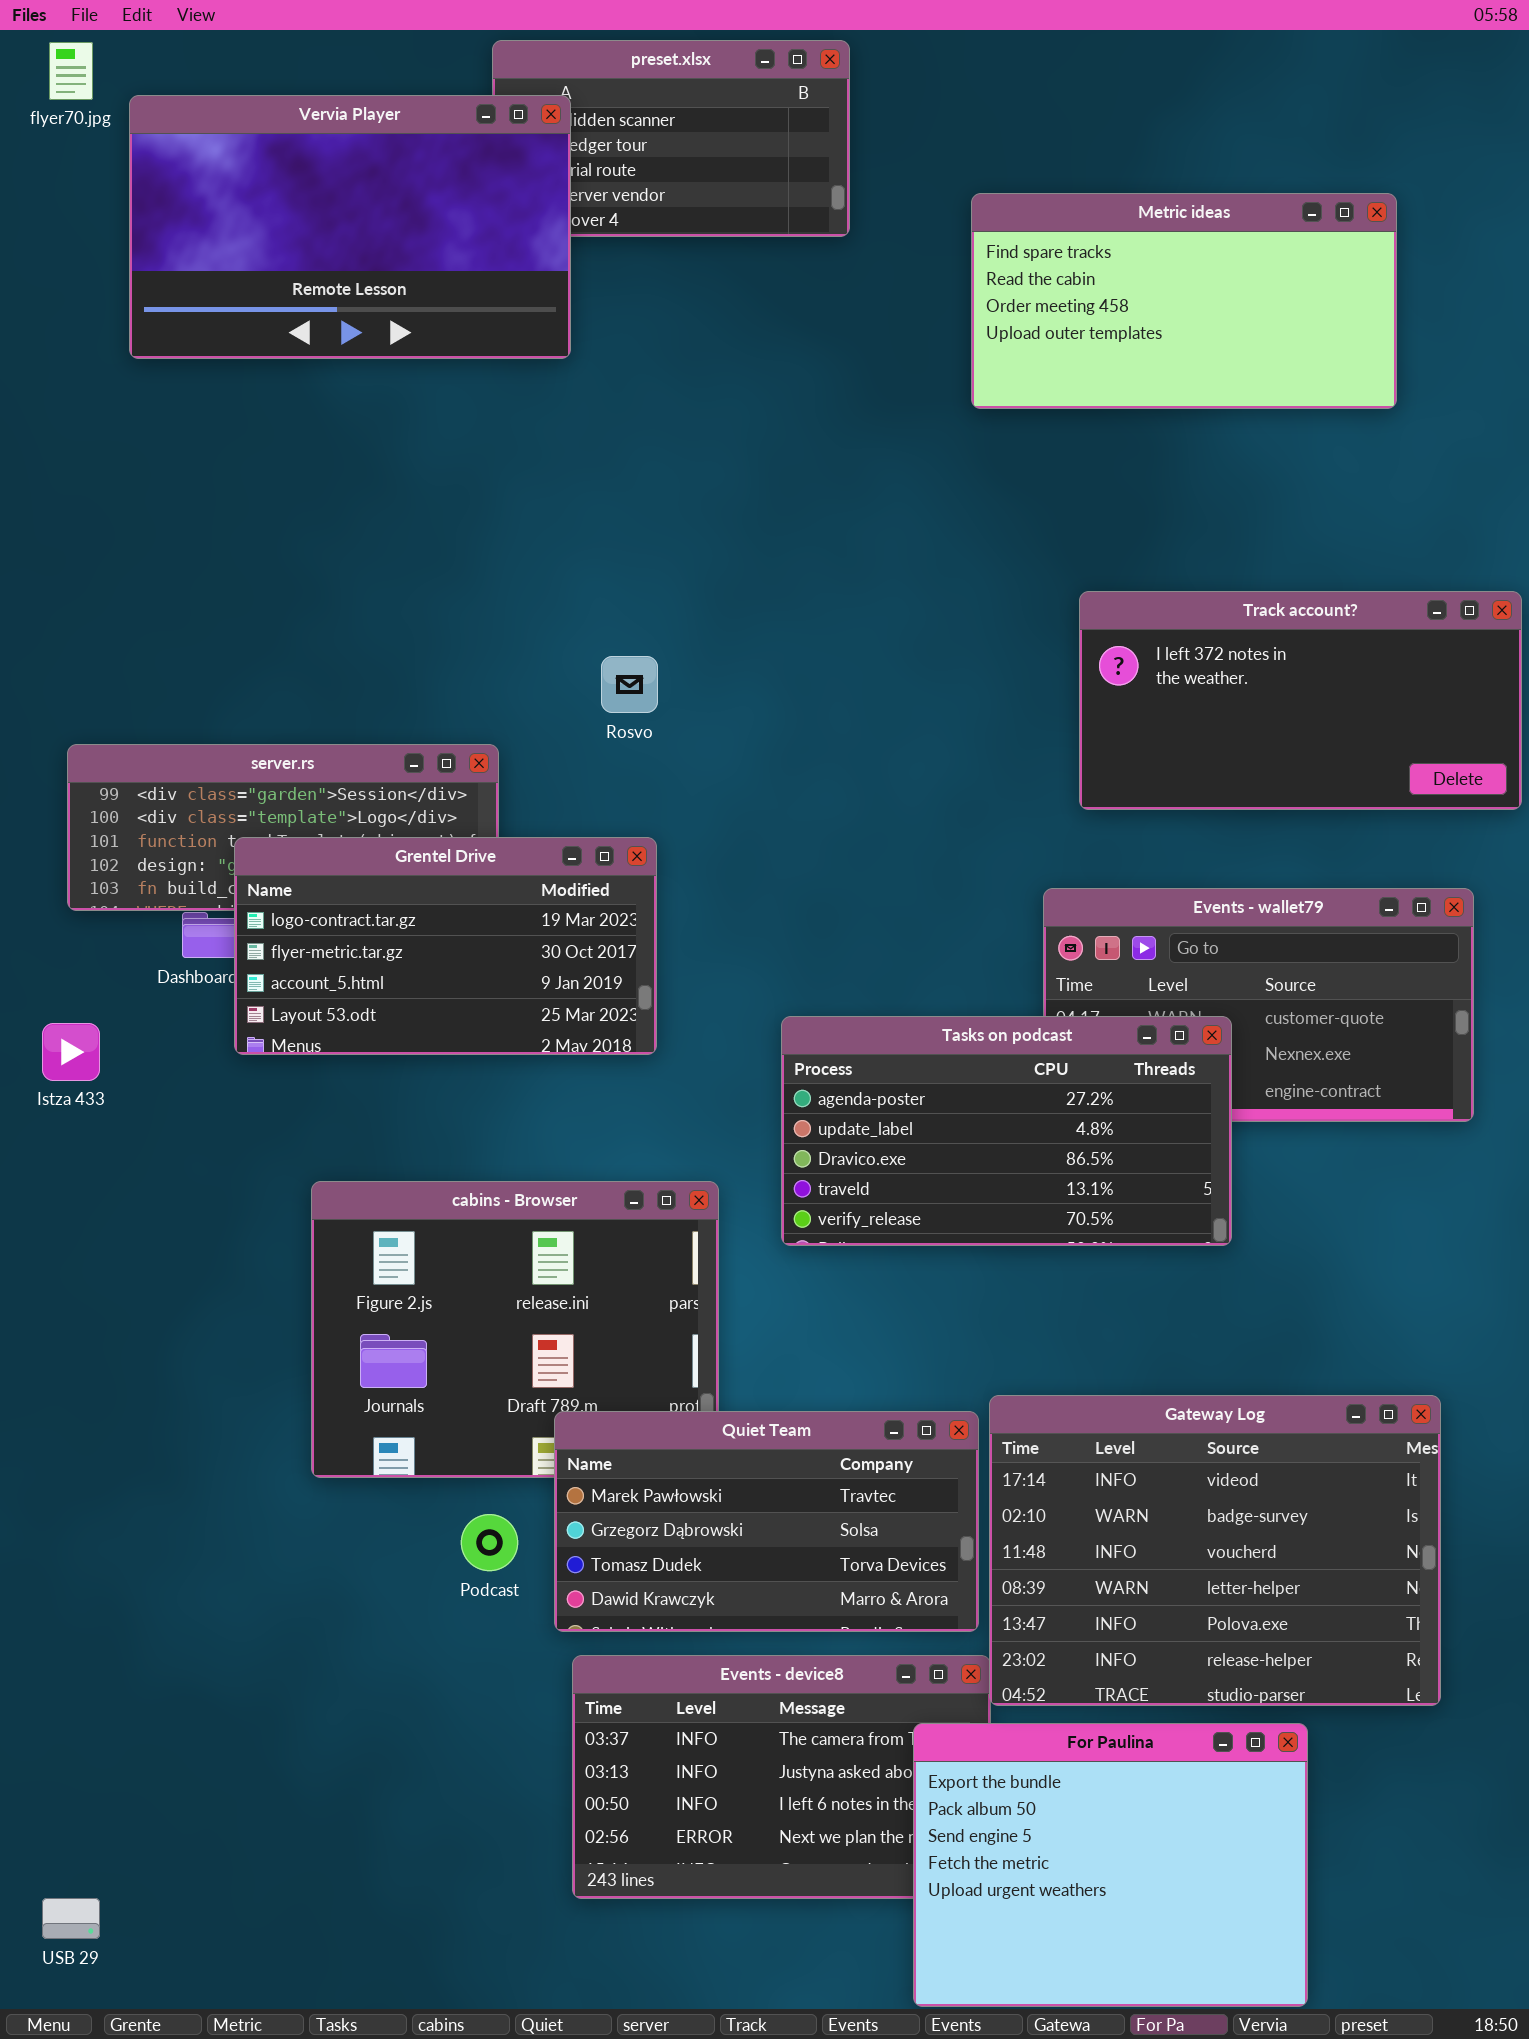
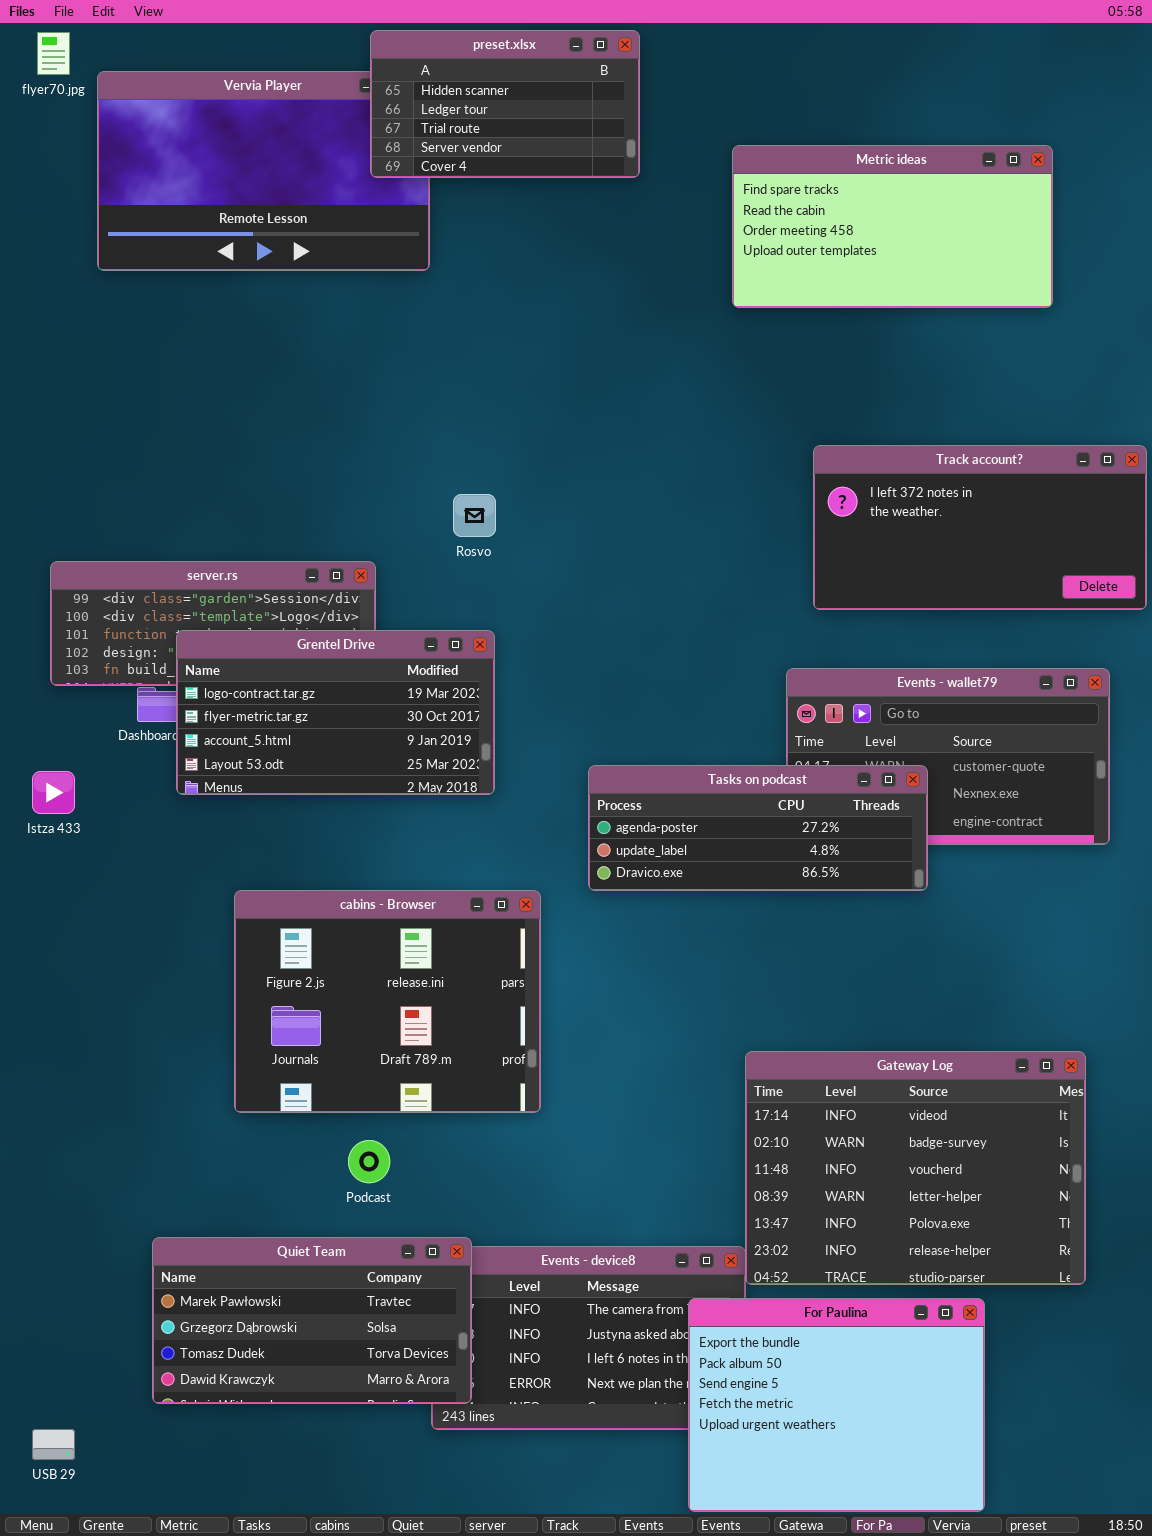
preset.xlsx: [492,40,850,237] -> [370,30,640,178], raised
Tasks on podcast: [781,1016,1232,1246] -> [588,765,928,891], resized
Quiet Team: [554,1411,979,1632] -> [152,1237,472,1404], moved

